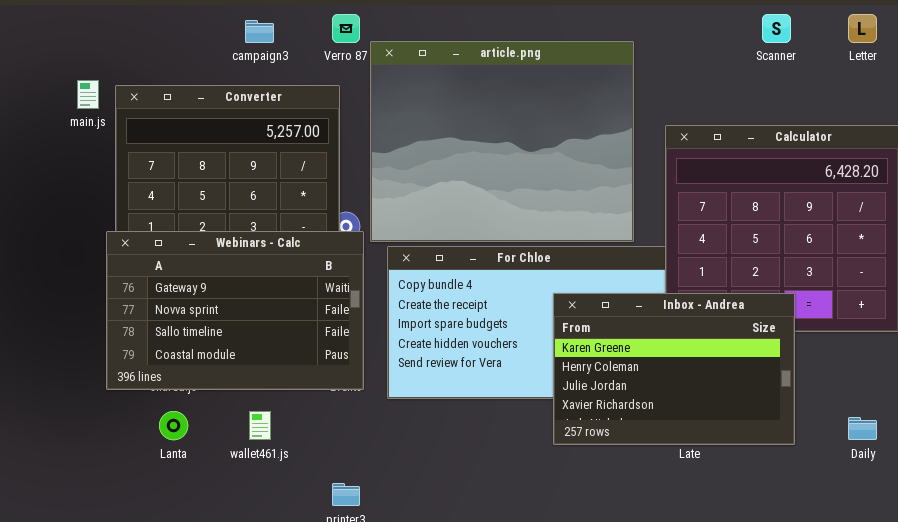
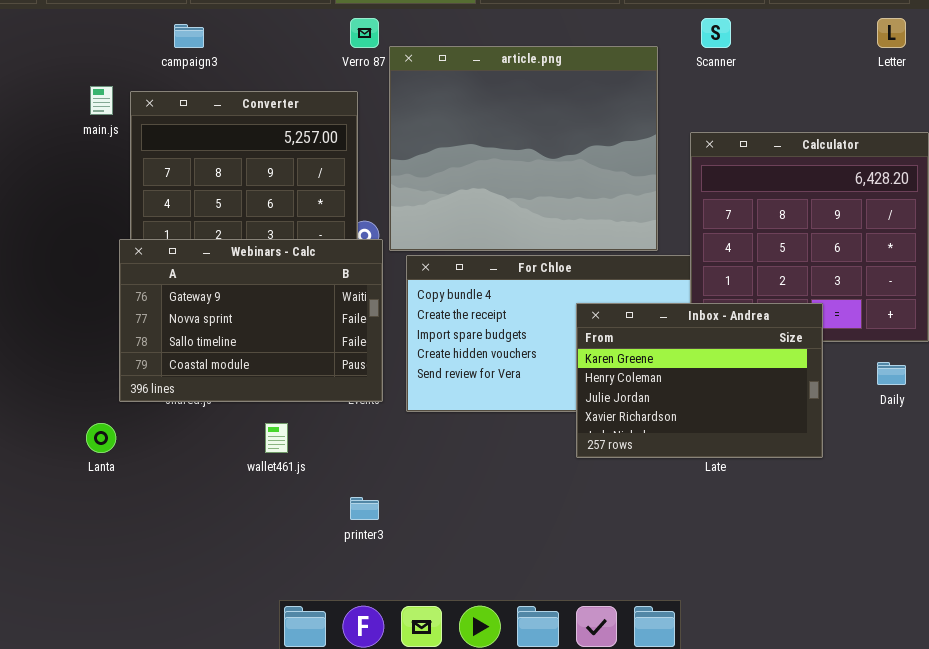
Scanner: [762,14,791,43] -> [701,18,731,48], moved
campaign3: [245,20,274,43] -> [174,24,204,48], moved
Lanta: [159,411,188,440] -> [86,423,116,453], moved
Daily: [848,417,877,440] -> [877,362,906,385], moved

